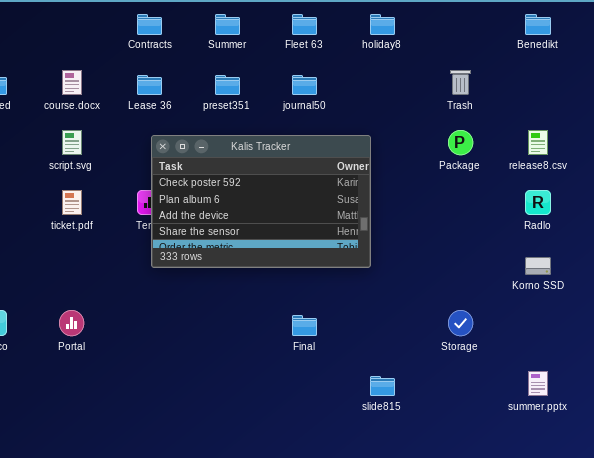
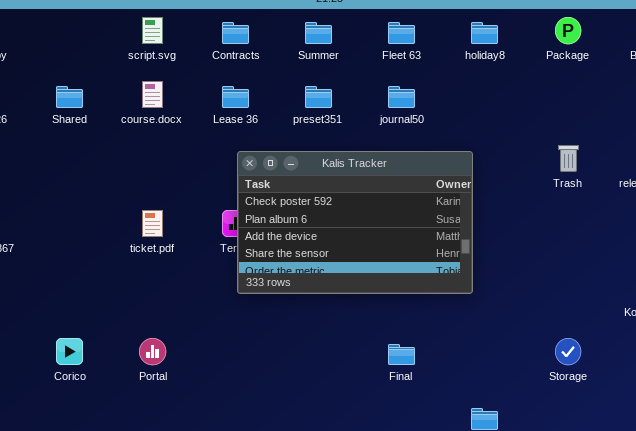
Trash: [450,70,471,95] -> [558,145,579,172], moved
script.svg: [62,130,82,155] -> [142,17,163,44], moved
Package: [448,130,473,155] -> [555,17,581,44], moved

